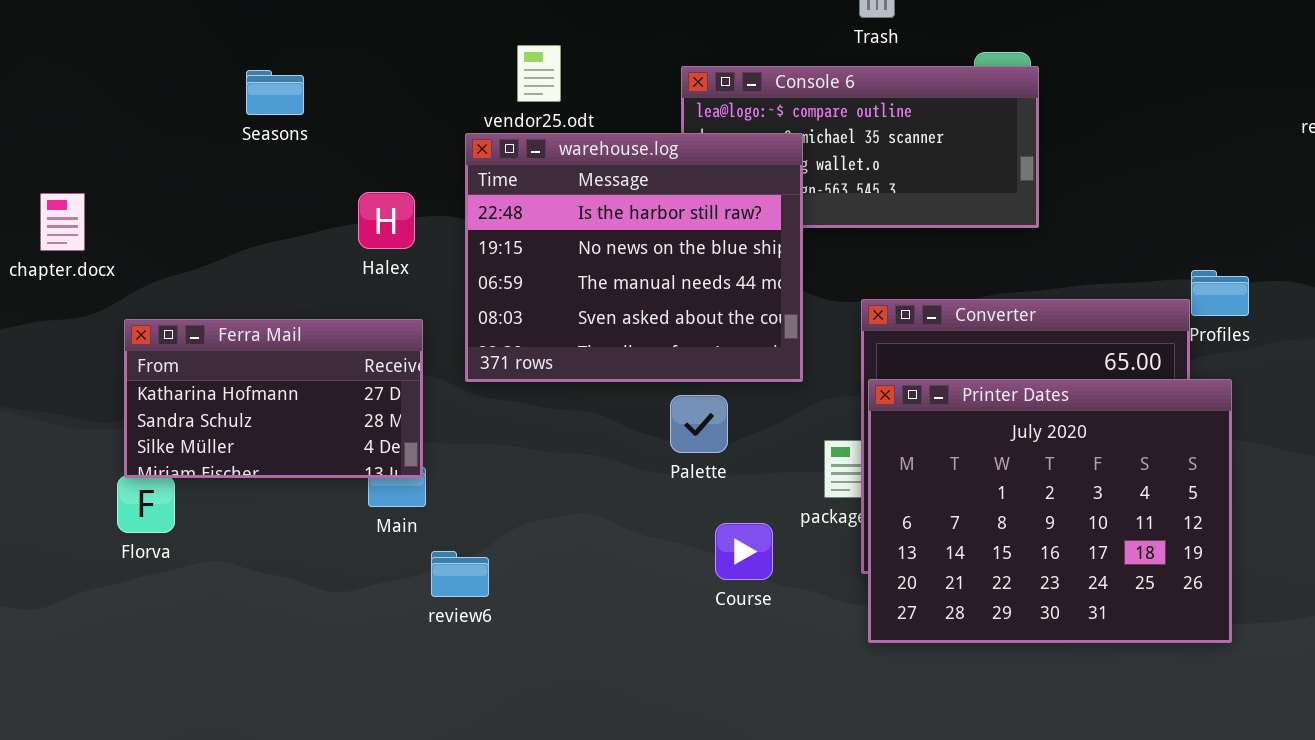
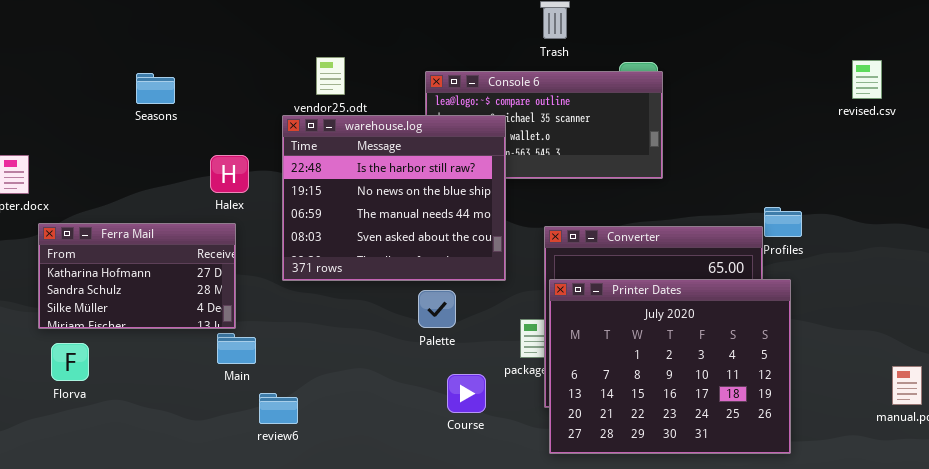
Ferra Mail: [124,319,423,478] -> [38,223,236,329], moved

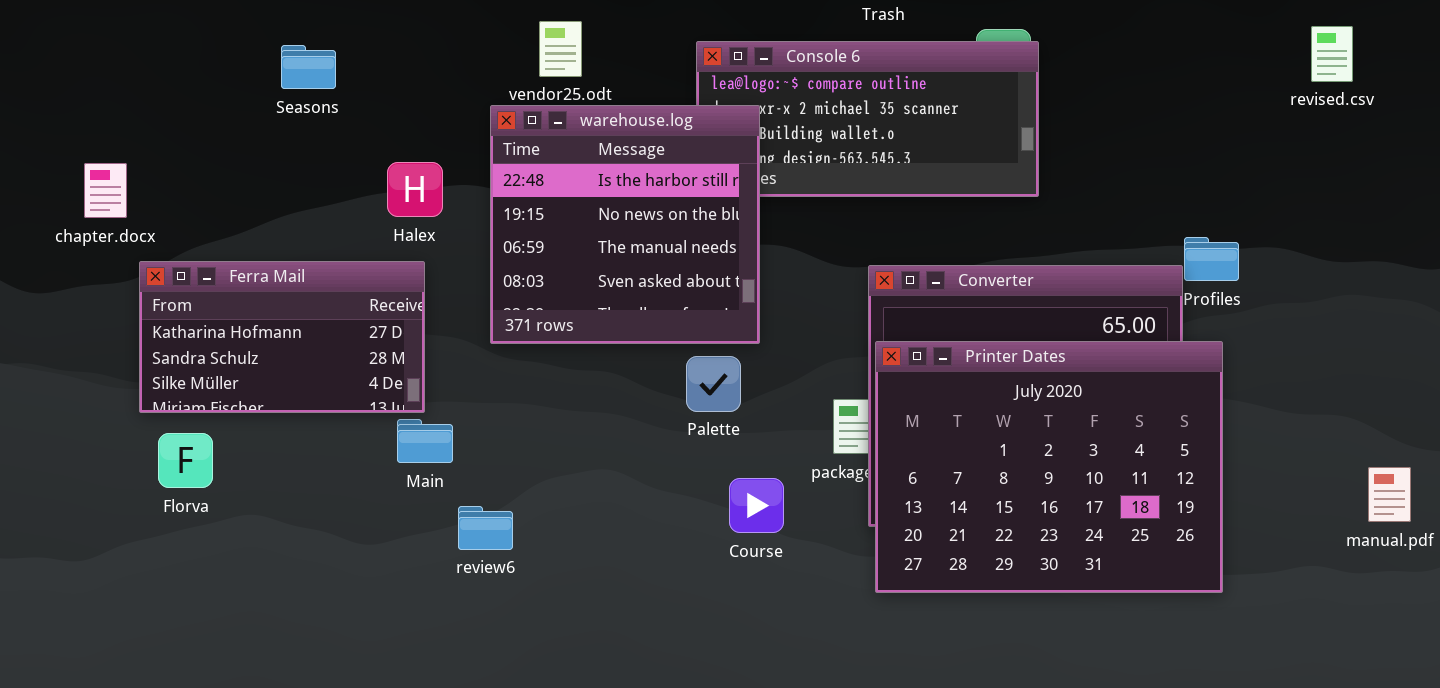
warehouse.log: [282,115,506,281] -> [490,105,760,344], resized

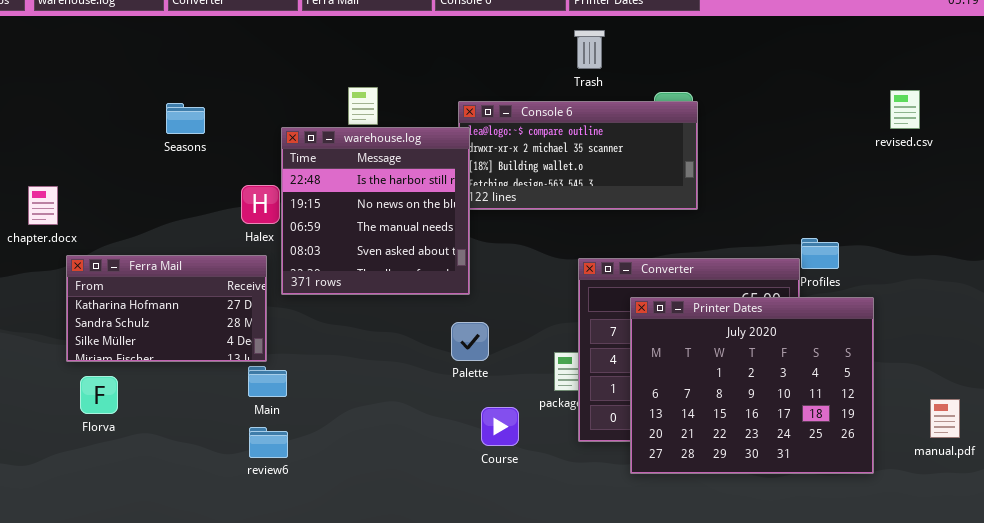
warehouse.log: [490,105,760,344] -> [281,127,470,295], moved
Printer Dates: [875,341,1223,593] -> [630,297,874,474], moved
review6: [458,506,513,550] -> [249,427,288,458], moved

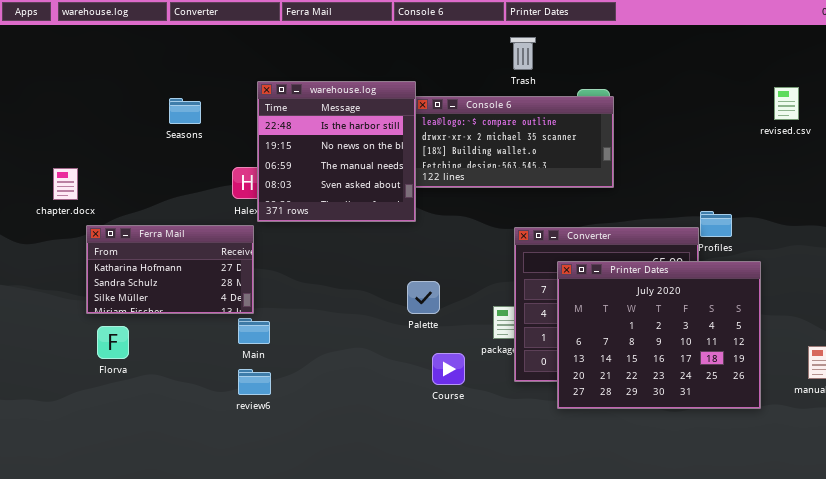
warehouse.log: [281,127,470,295] -> [257,81,416,222], moved

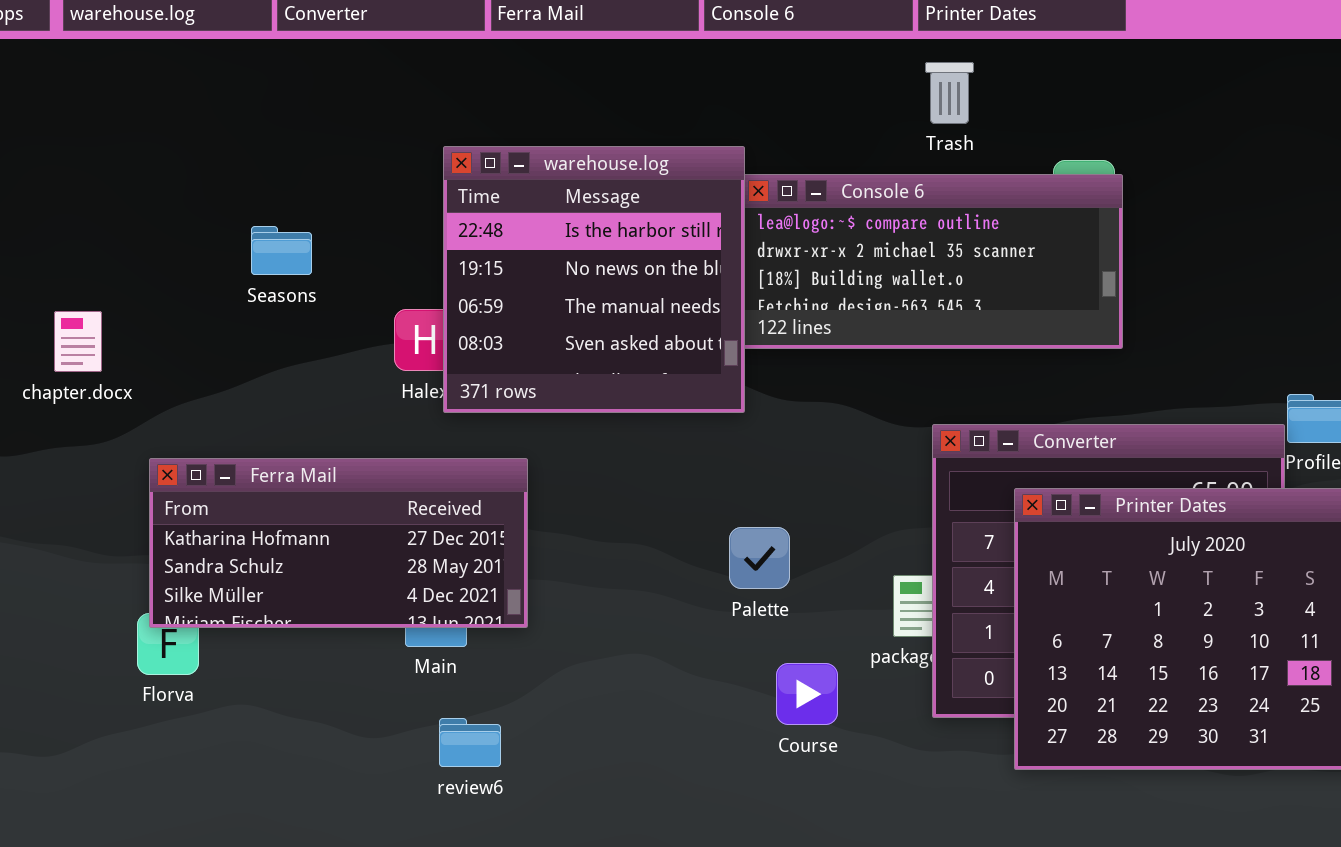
Seasons: [169,98,201,124] -> [251,226,312,275], moved
Ferra Mail: [86,225,254,314] -> [149,458,528,628], moved, resized
review6: [238,369,271,395] -> [439,718,501,767], moved

